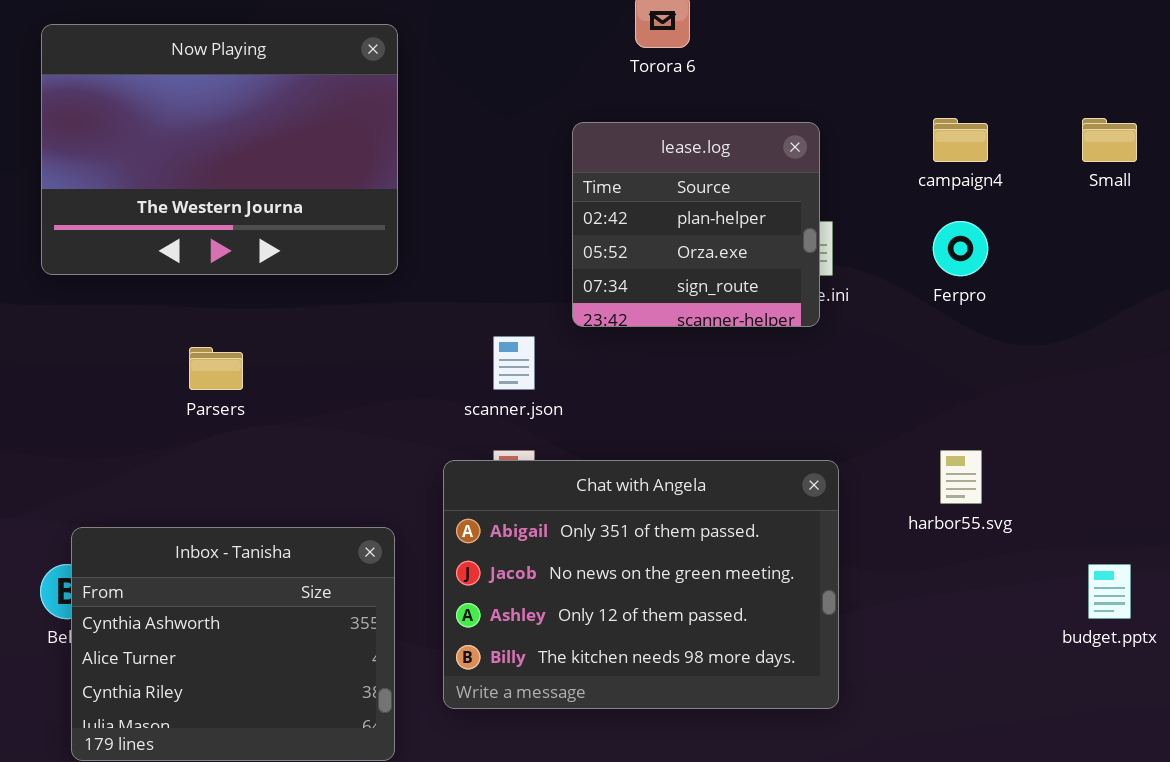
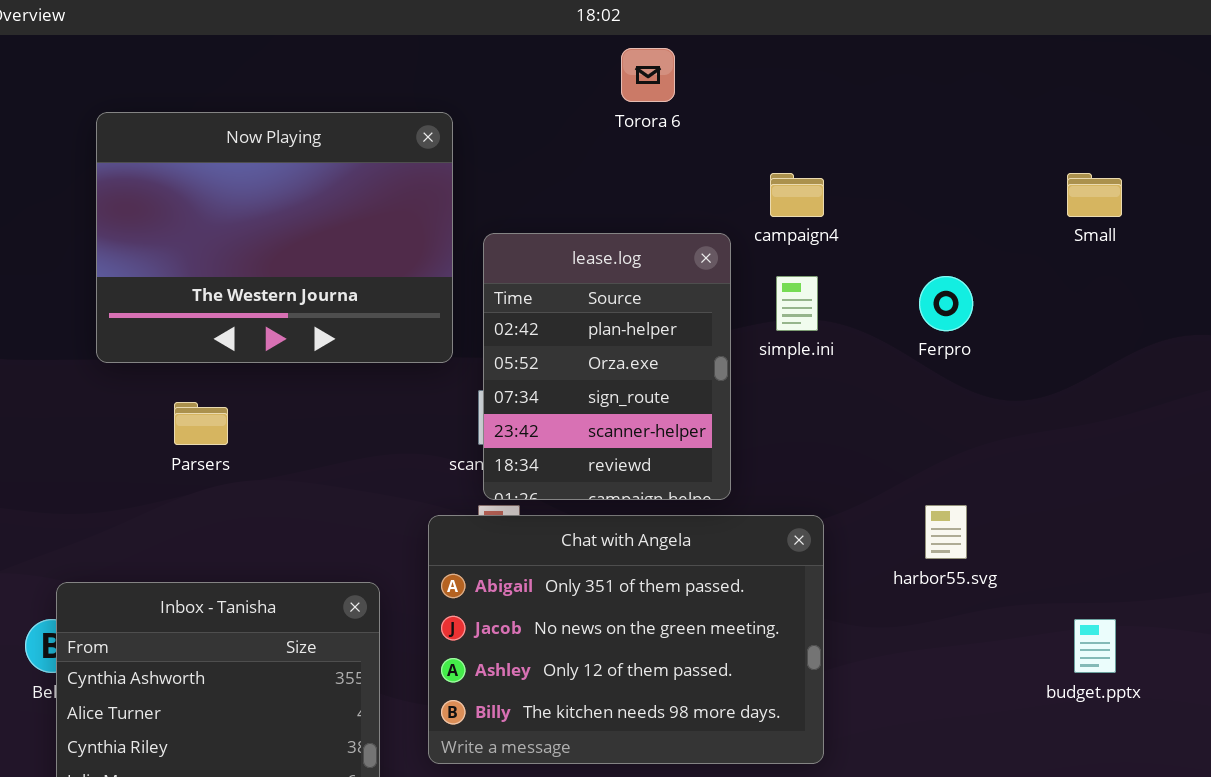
Now Playing: [41,24,398,275] -> [96,112,453,363], moved
campaign4: [933,118,988,162] -> [770,173,824,217], moved
lease.log: [572,122,820,327] -> [483,233,731,500], moved, resized

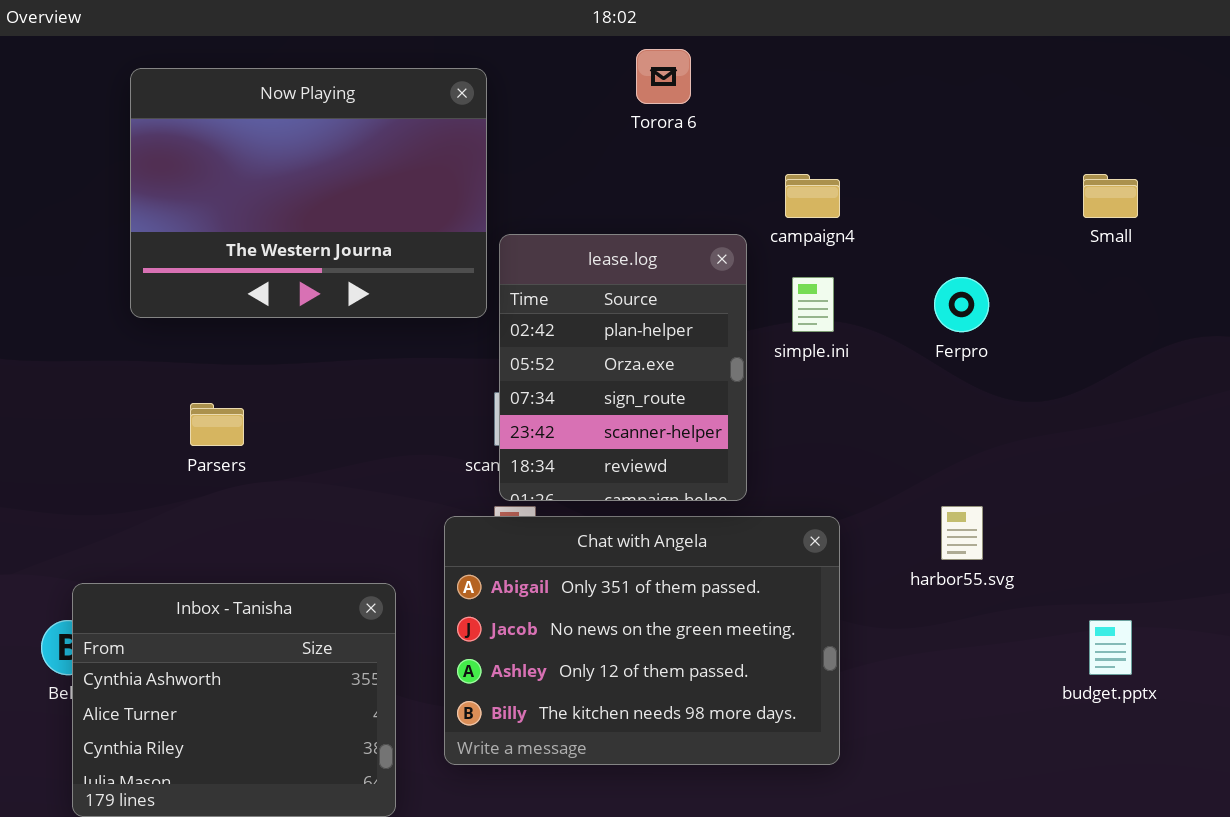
Now Playing: [96,112,453,363] -> [130,68,487,318], moved

